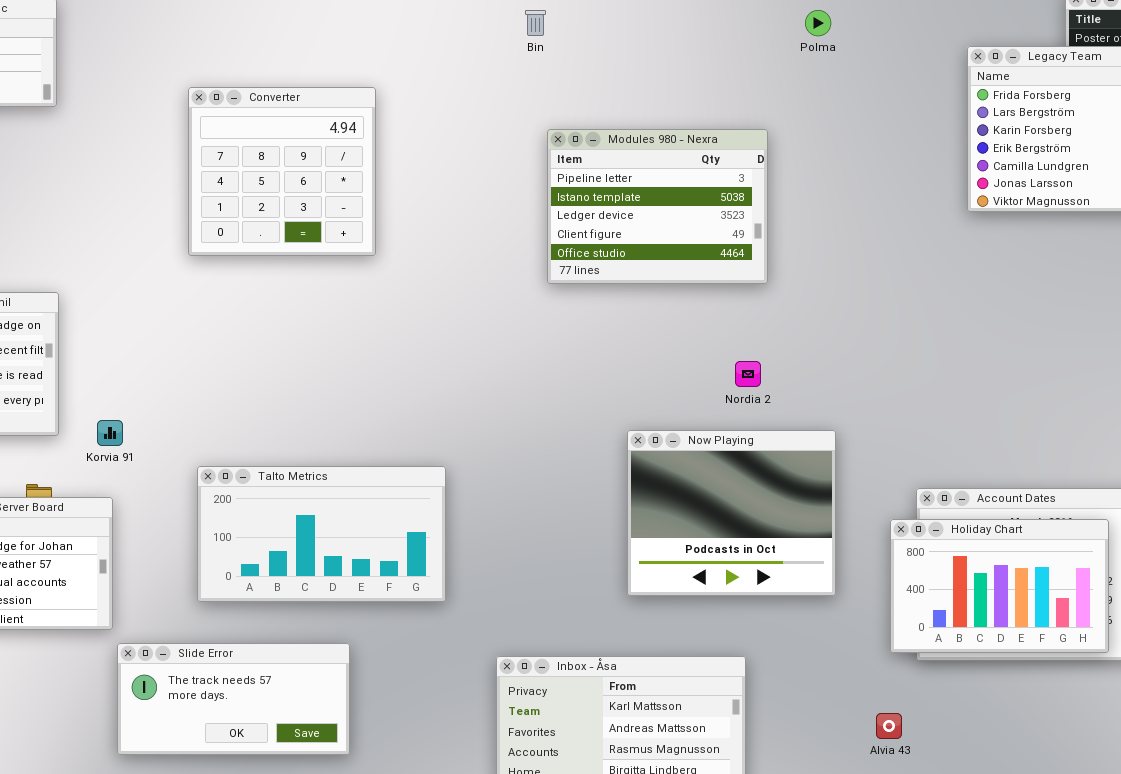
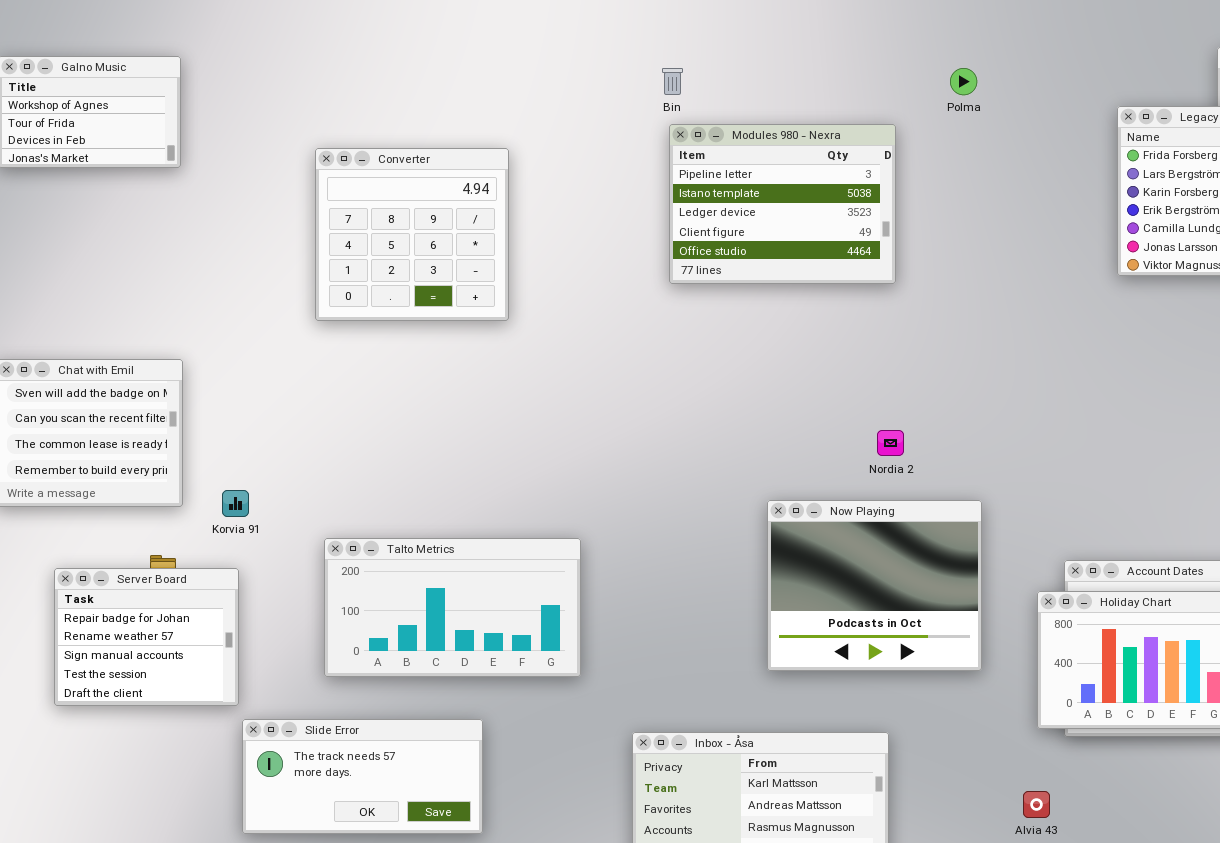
Modules 980 - Nexra: [547,129,768,284] -> [669,124,896,284], moved

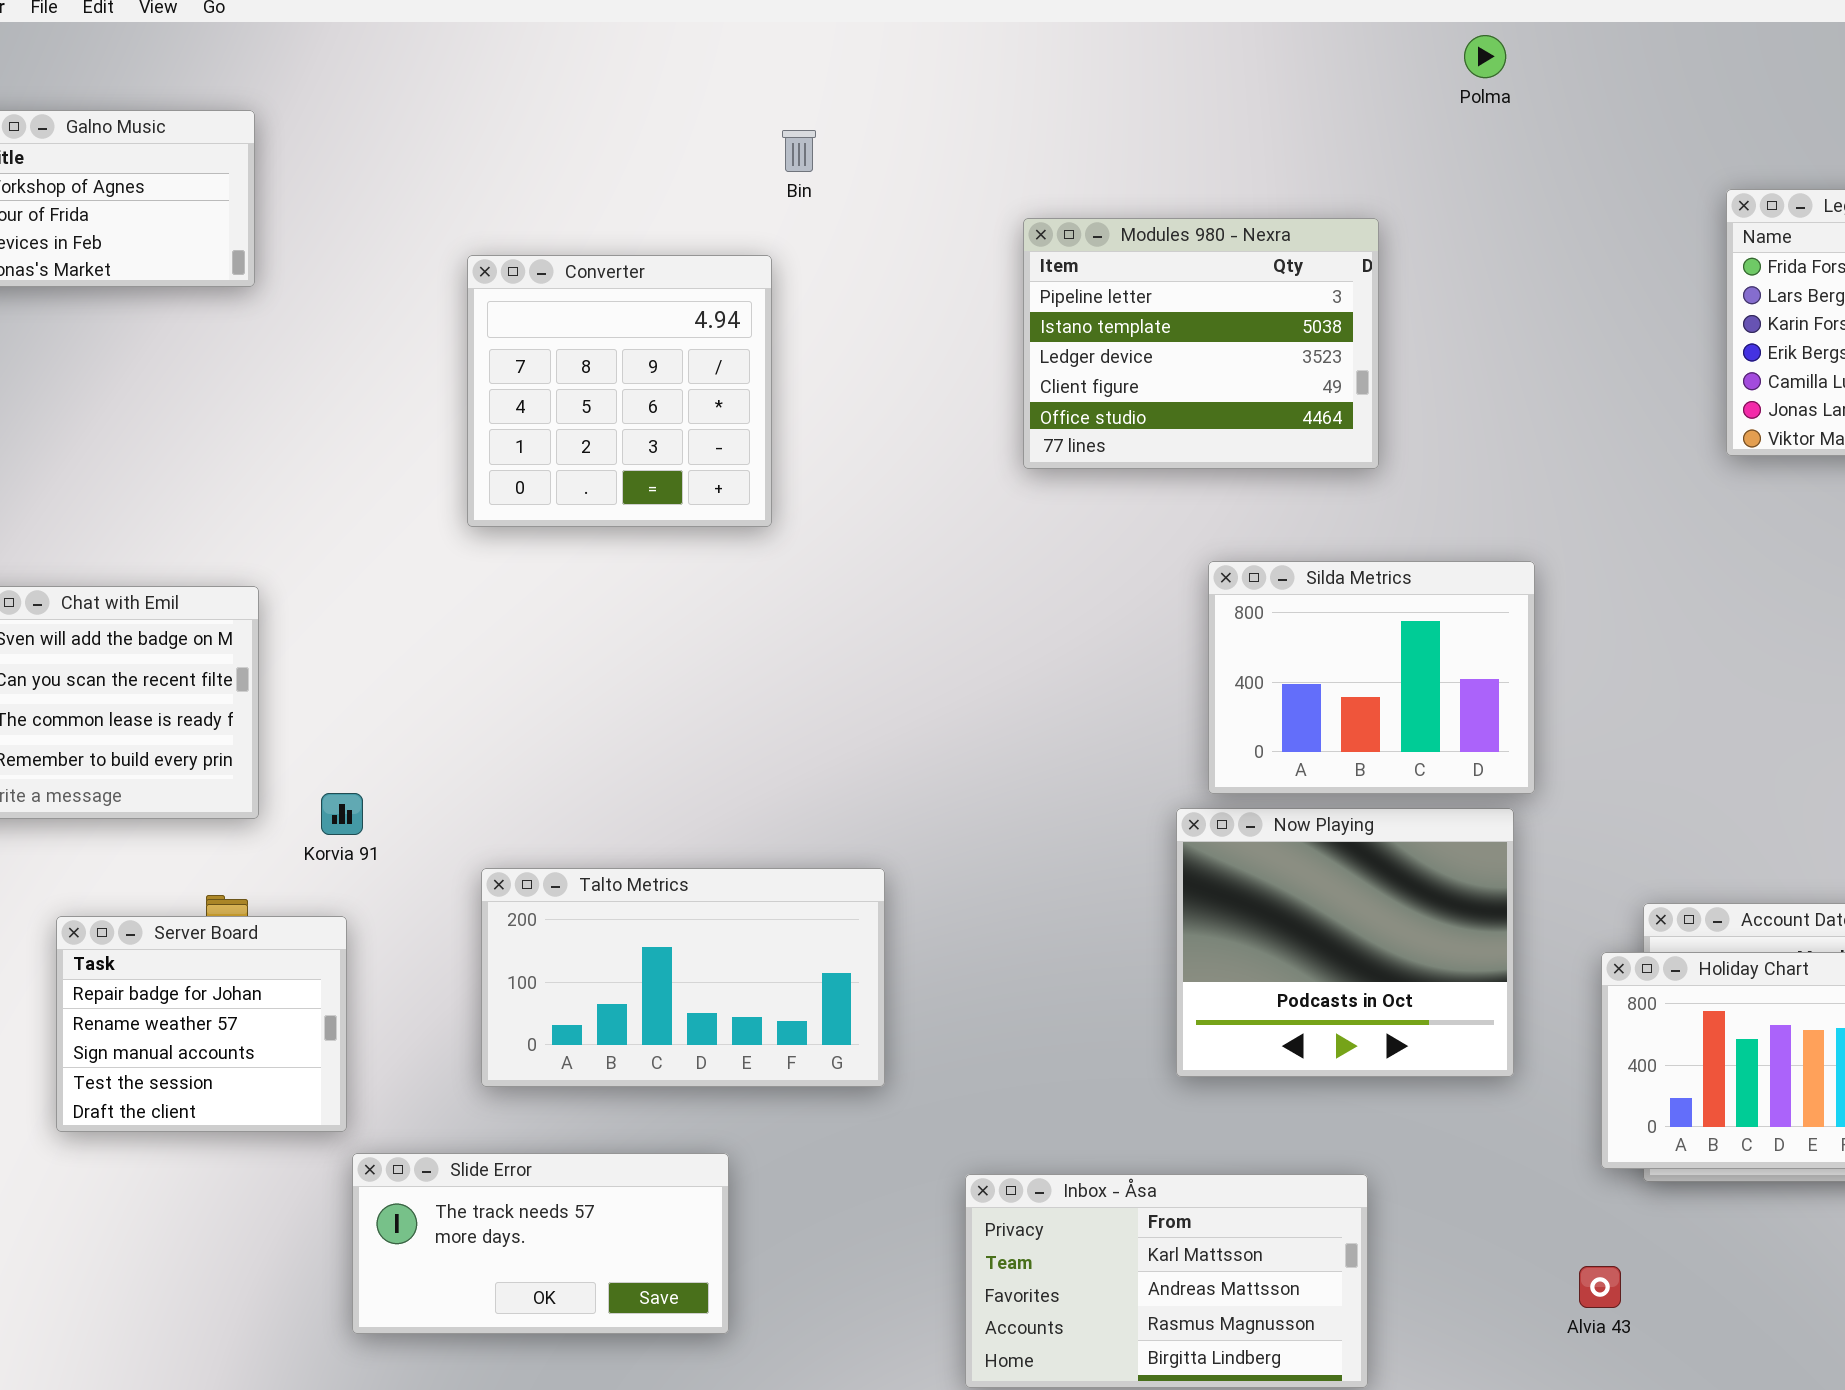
Bin: [662,68,683,95] -> [782,130,816,172], moved
Polma: [950,68,977,95] -> [1464,35,1506,78], moved
Silda Metrics: none -> [1208,561,1535,794], opened

